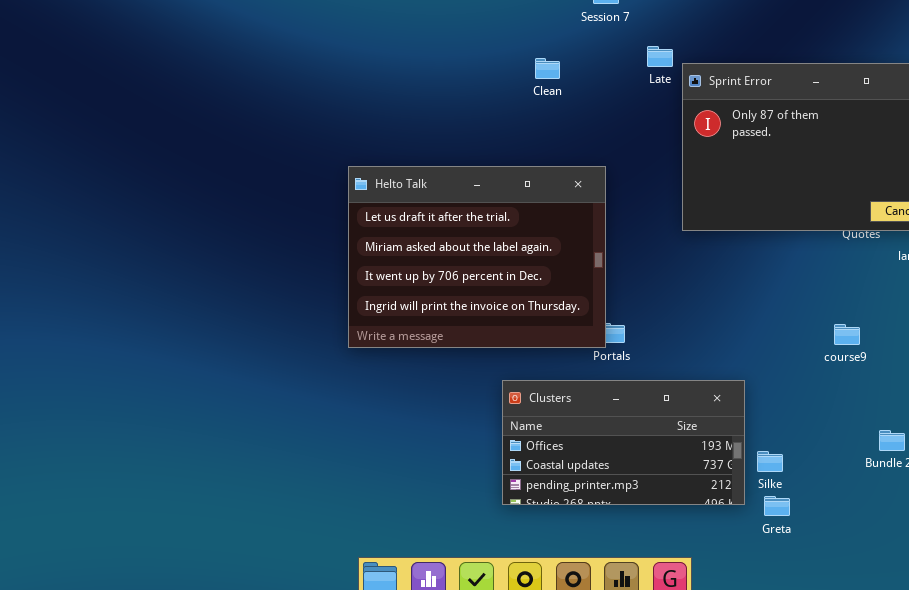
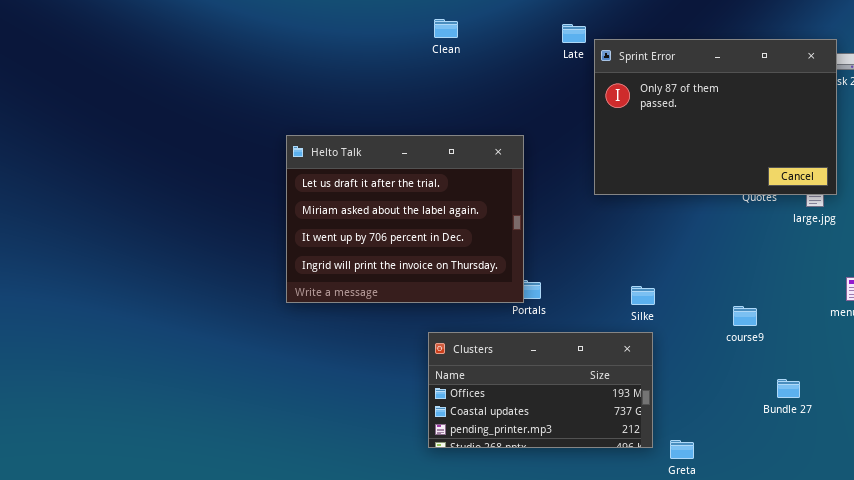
Clean: [535,58,560,79] -> [434,19,458,38], moved
course9: [834,324,860,345] -> [733,306,757,326], moved
Silke: [757,451,783,472] -> [631,286,655,305], moved

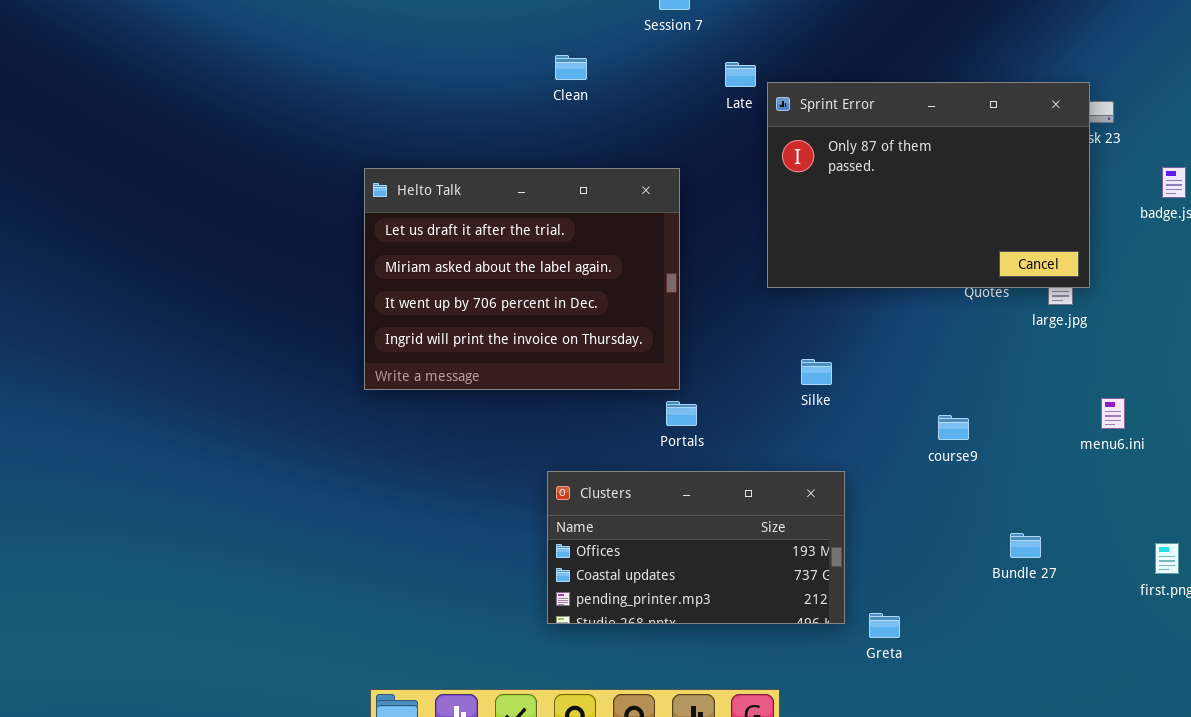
Helto Talk: [286,135,524,303] -> [364,168,680,390], moved
Silke: [631,286,655,305] -> [801,359,832,385], moved
course9: [733,306,757,326] -> [938,415,969,440], moved

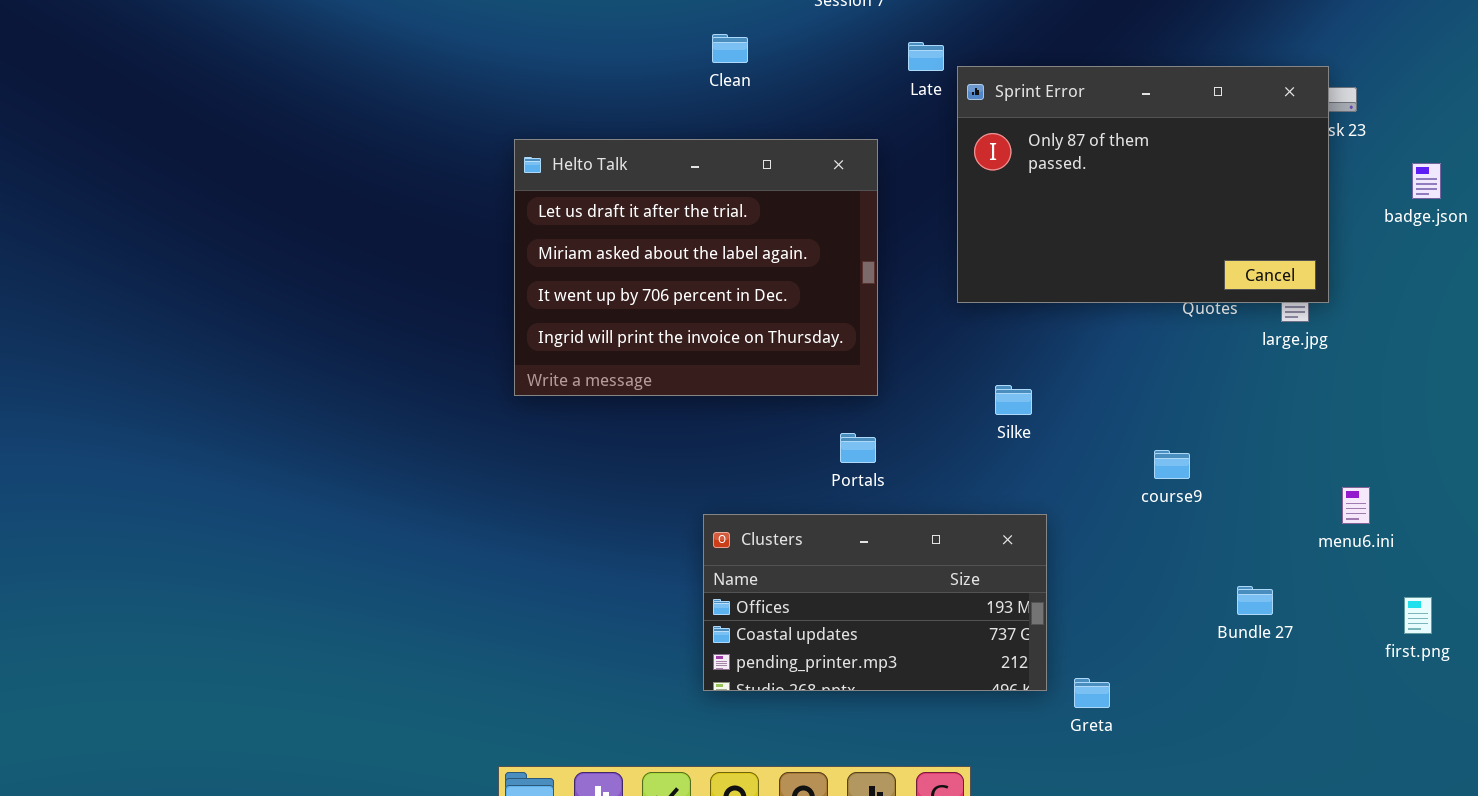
Helto Talk: [364,168,680,390] -> [514,139,878,396], moved
menu6.ini: [1101,398,1125,429] -> [1342,487,1370,524], moved

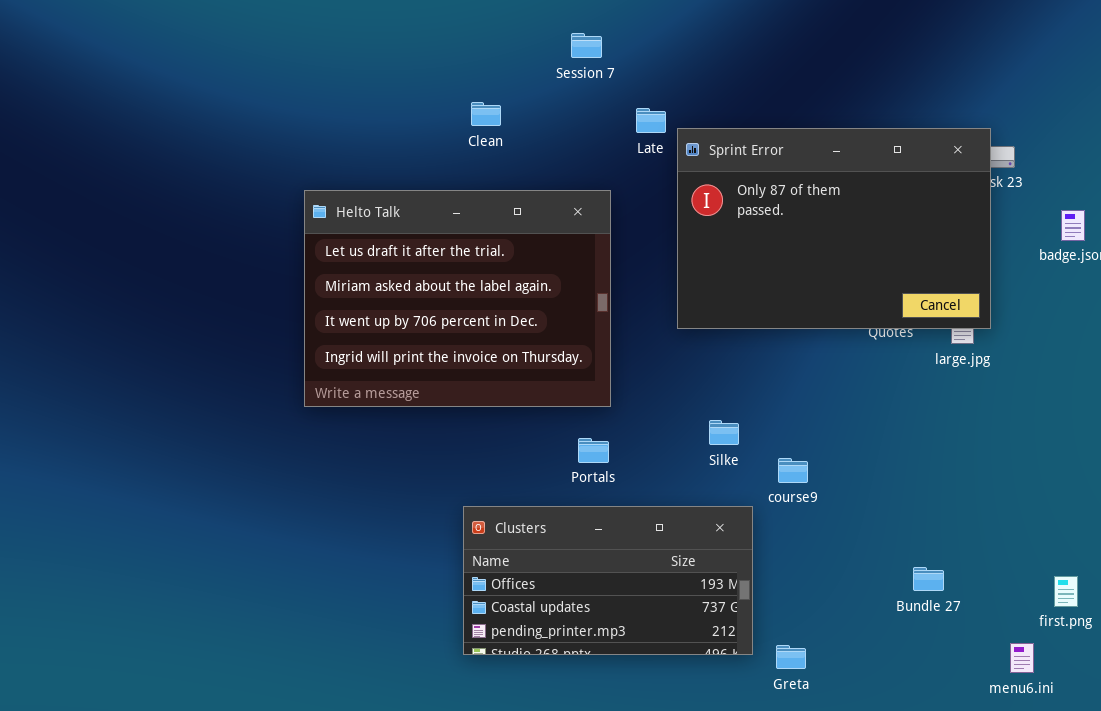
Silke: [995,385,1032,415] -> [709,420,739,445], moved
course9: [1154,450,1190,479] -> [778,458,808,483], moved
menu6.ini: [1342,487,1370,524] -> [1010,643,1034,673], moved

